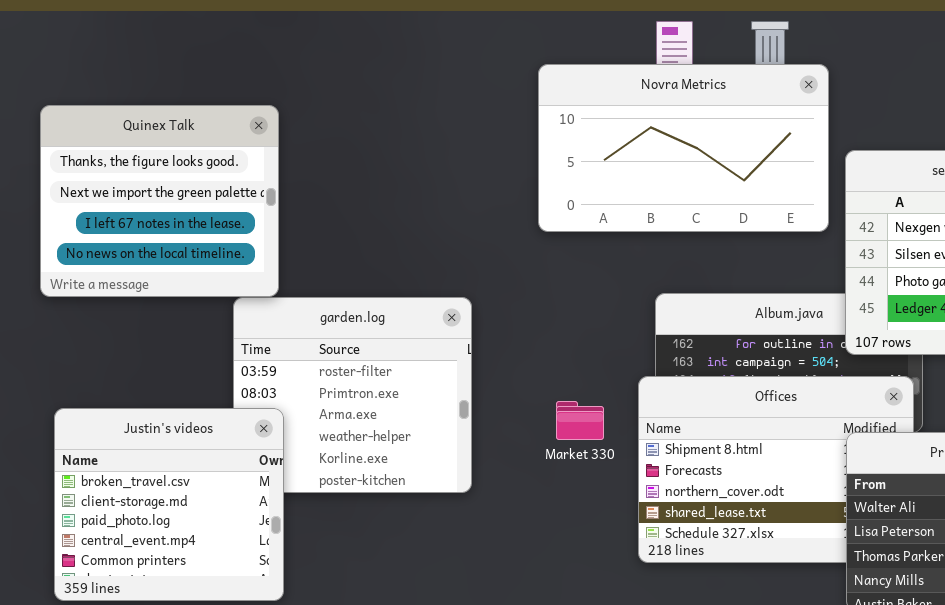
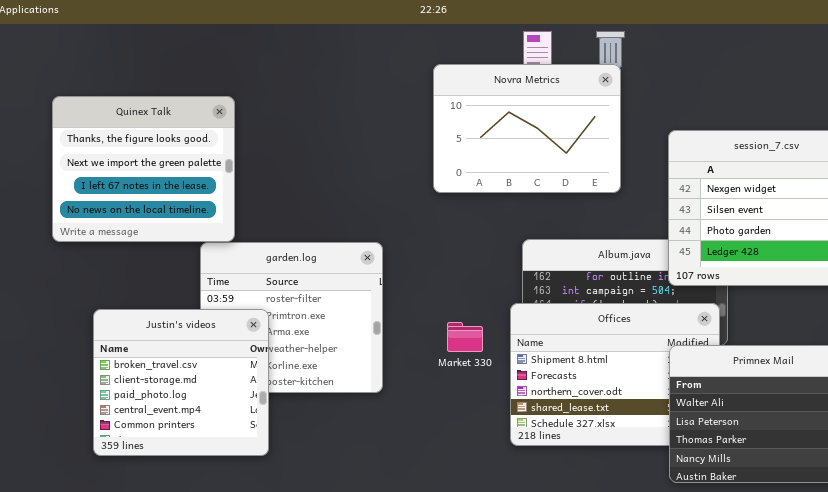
Novra Metrics: [538,64,829,232] -> [433,64,621,193], resized
Justin's videos: [54,408,284,601] -> [93,309,269,456], moved

